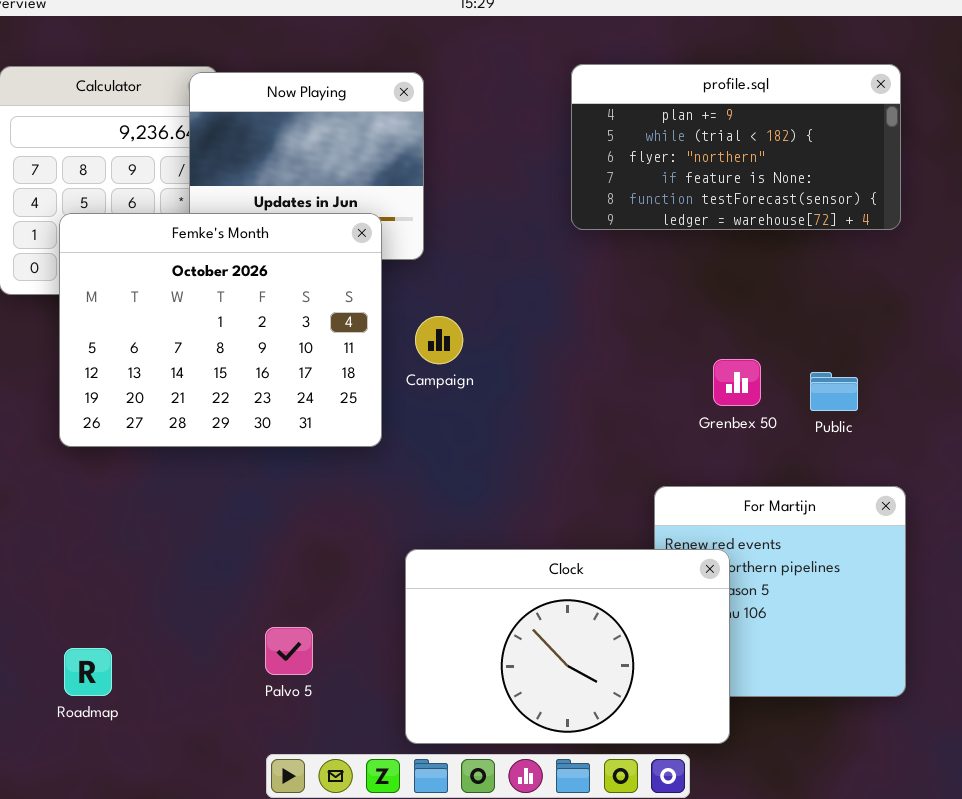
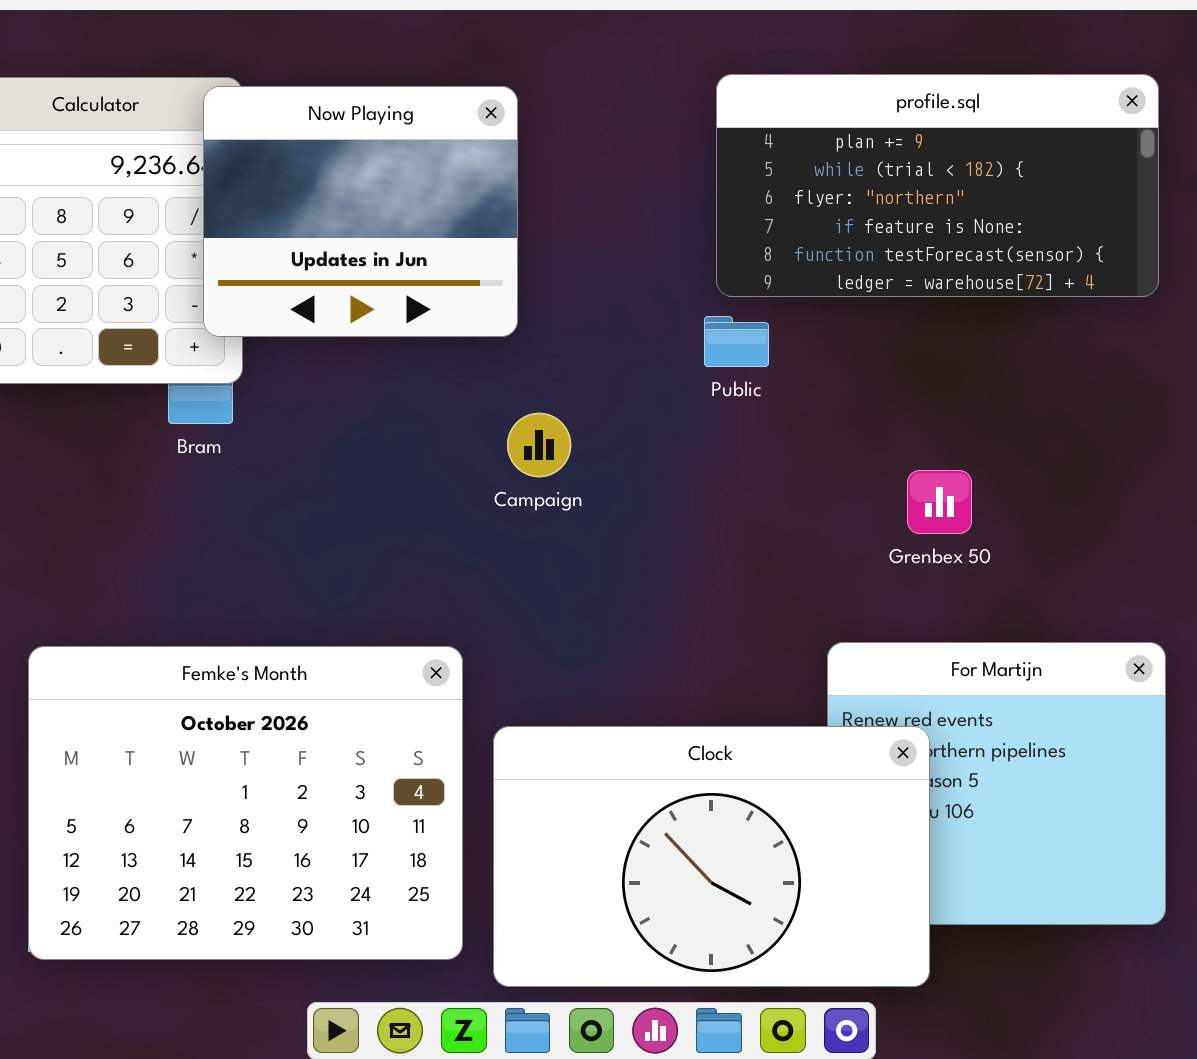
Femke's Month: [59,213,382,447] -> [28,646,463,960], moved
Public: [810,372,858,411] -> [704,316,769,367], moved

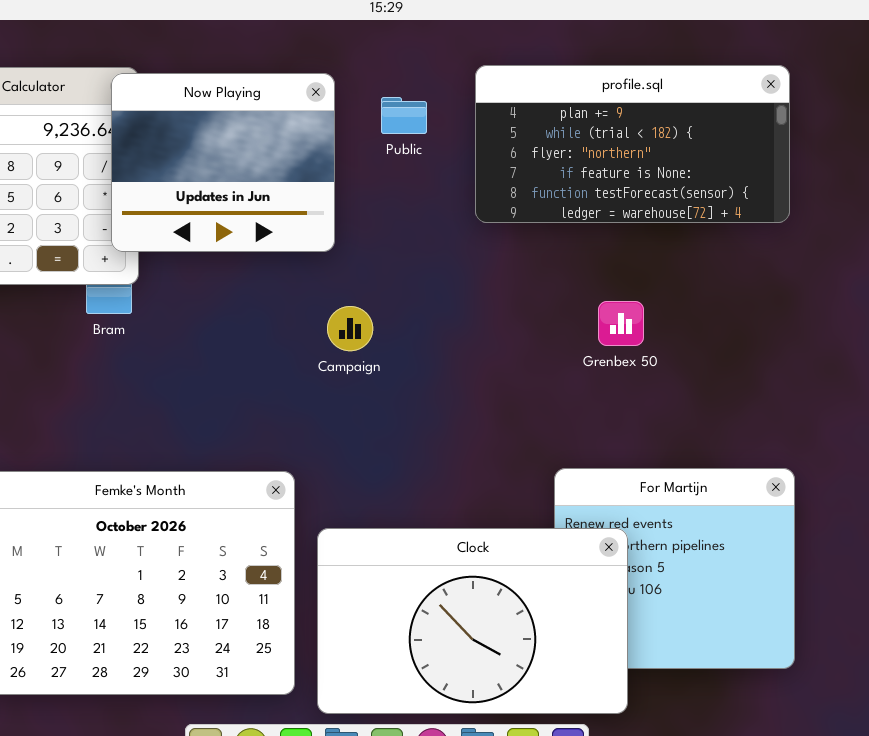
Public: [704,316,769,367] -> [381,97,427,134], moved
Grenbex 50: [907,470,972,534] -> [598,301,644,346], moved

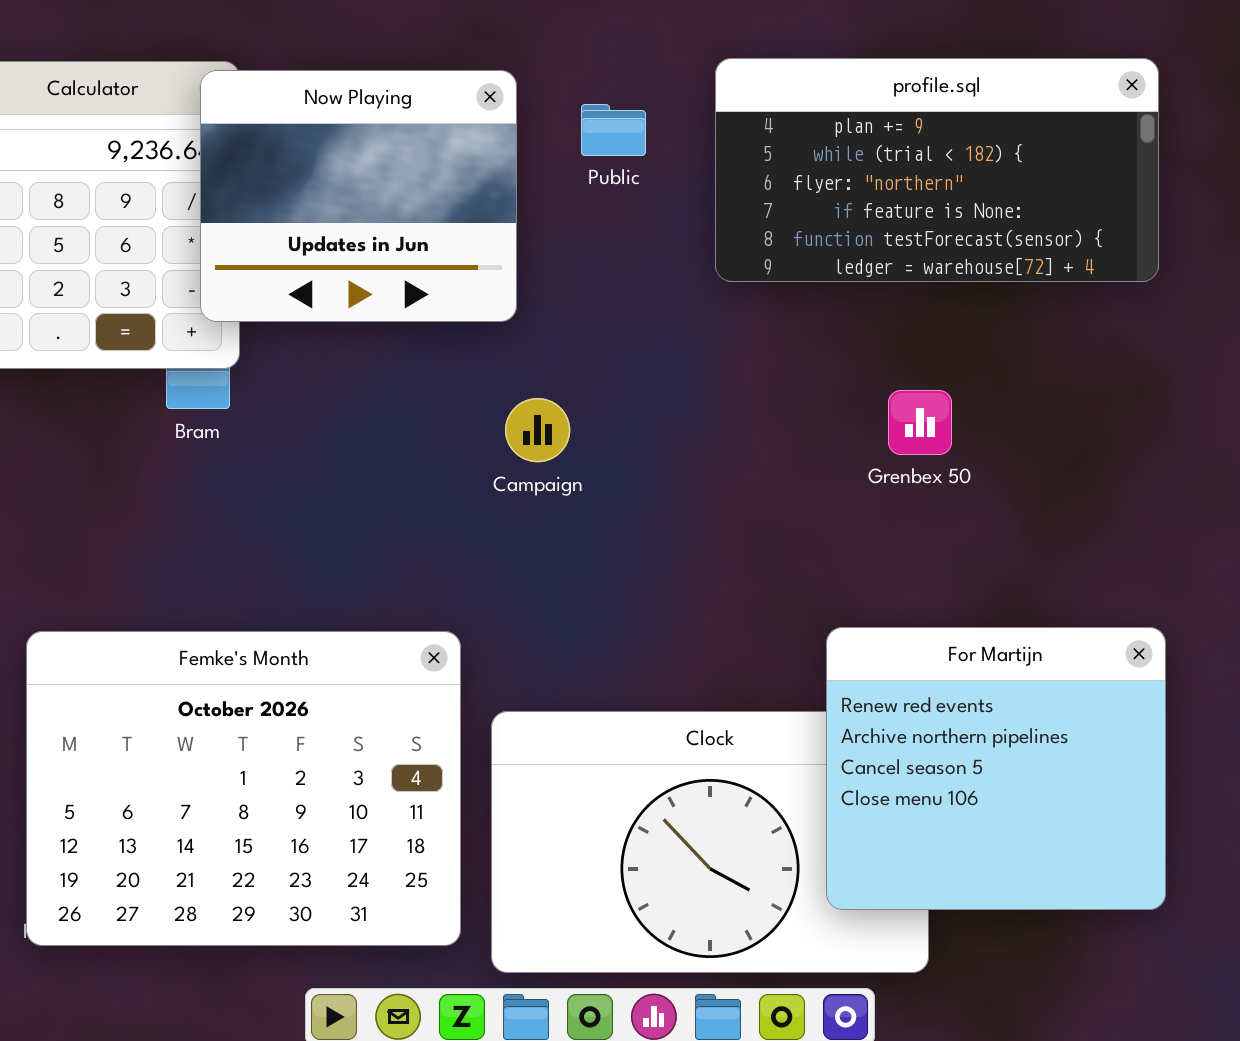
For Martijn: [554,468,795,669] -> [826,627,1166,910], raised

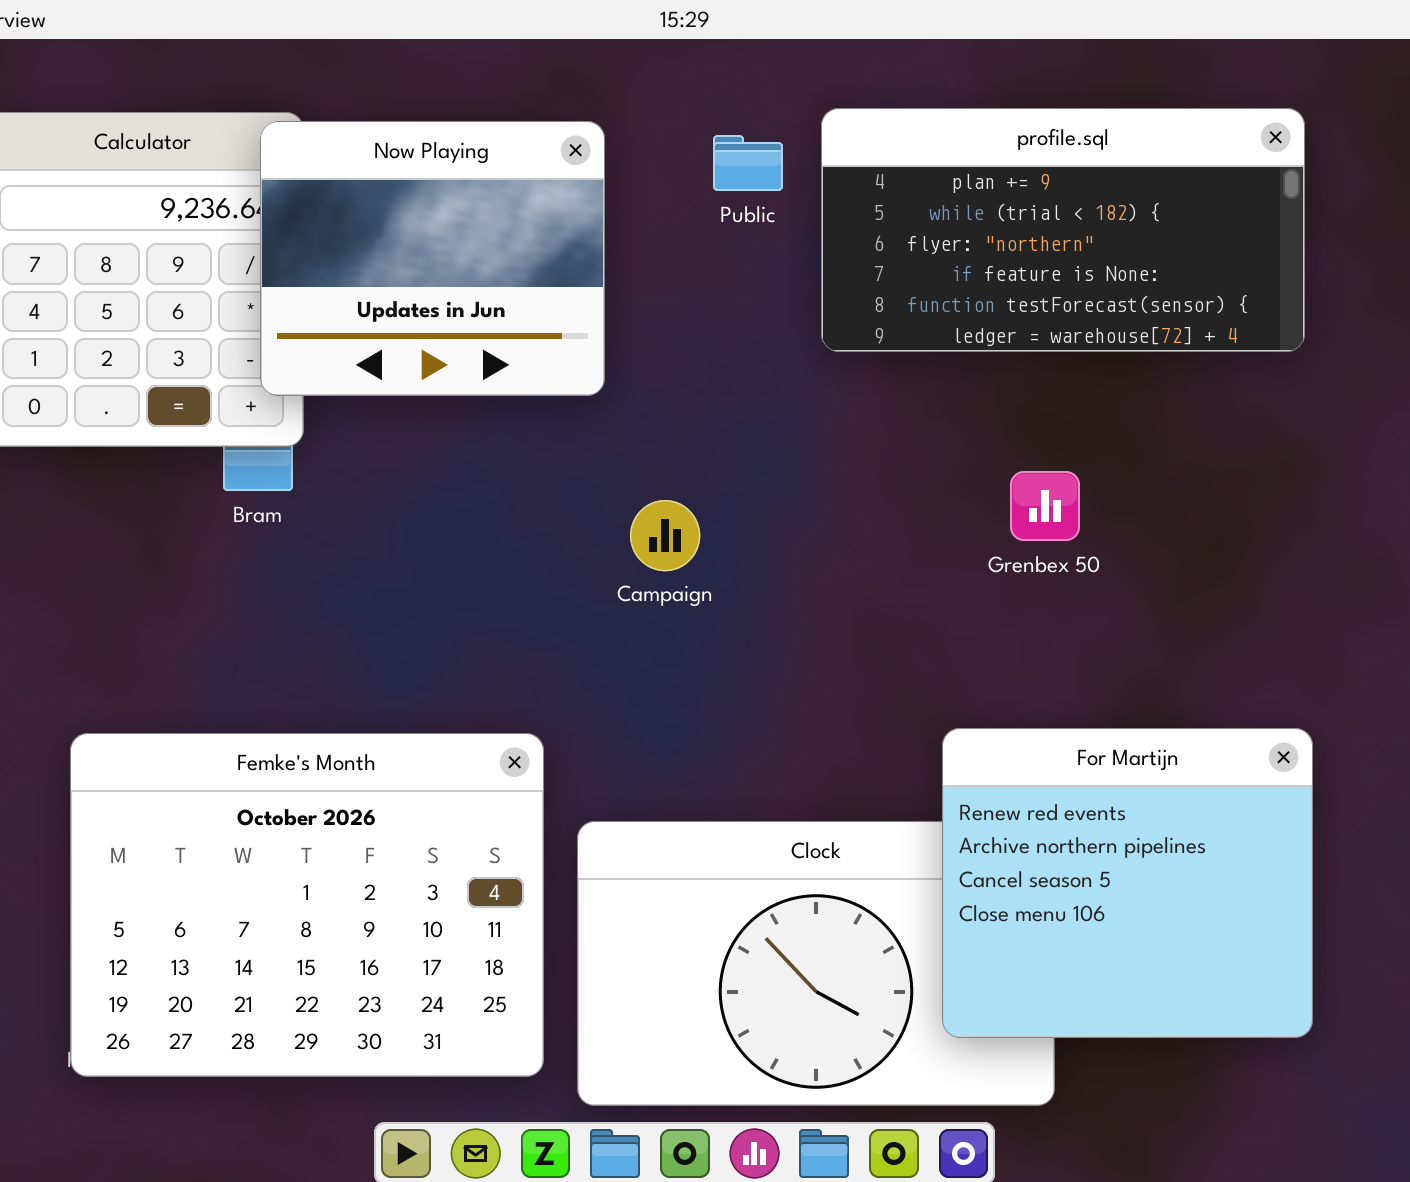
Public: [581,104,646,156] -> [713,135,783,191], moved
Campaign: [505,398,570,462] -> [630,500,700,571], moved

